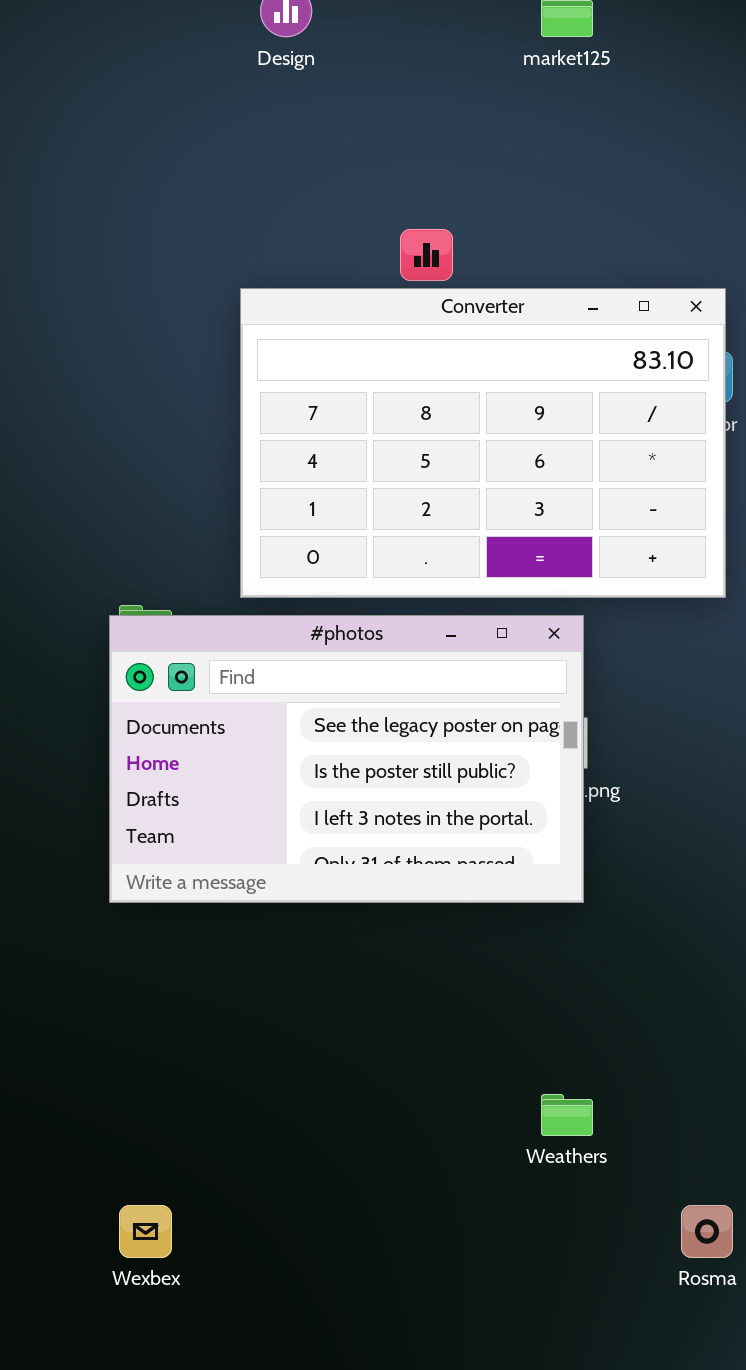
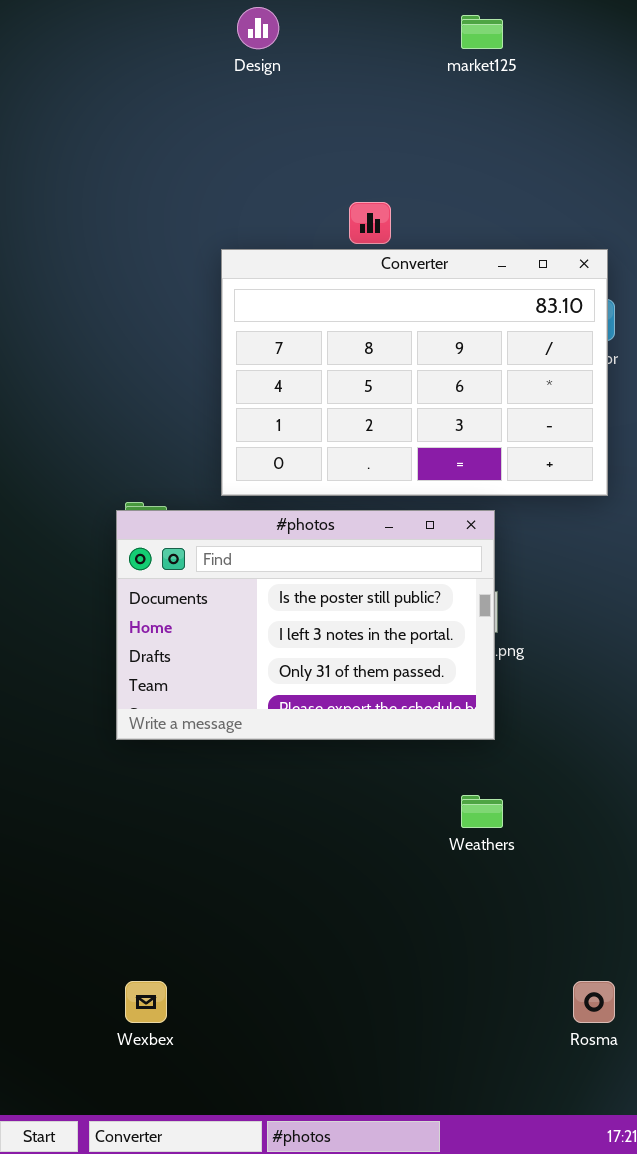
#photos: [109,615,584,903] -> [116,510,495,740], scrolled down 1 row
Weathers: [541,1094,593,1136] -> [461,795,503,828], moved

